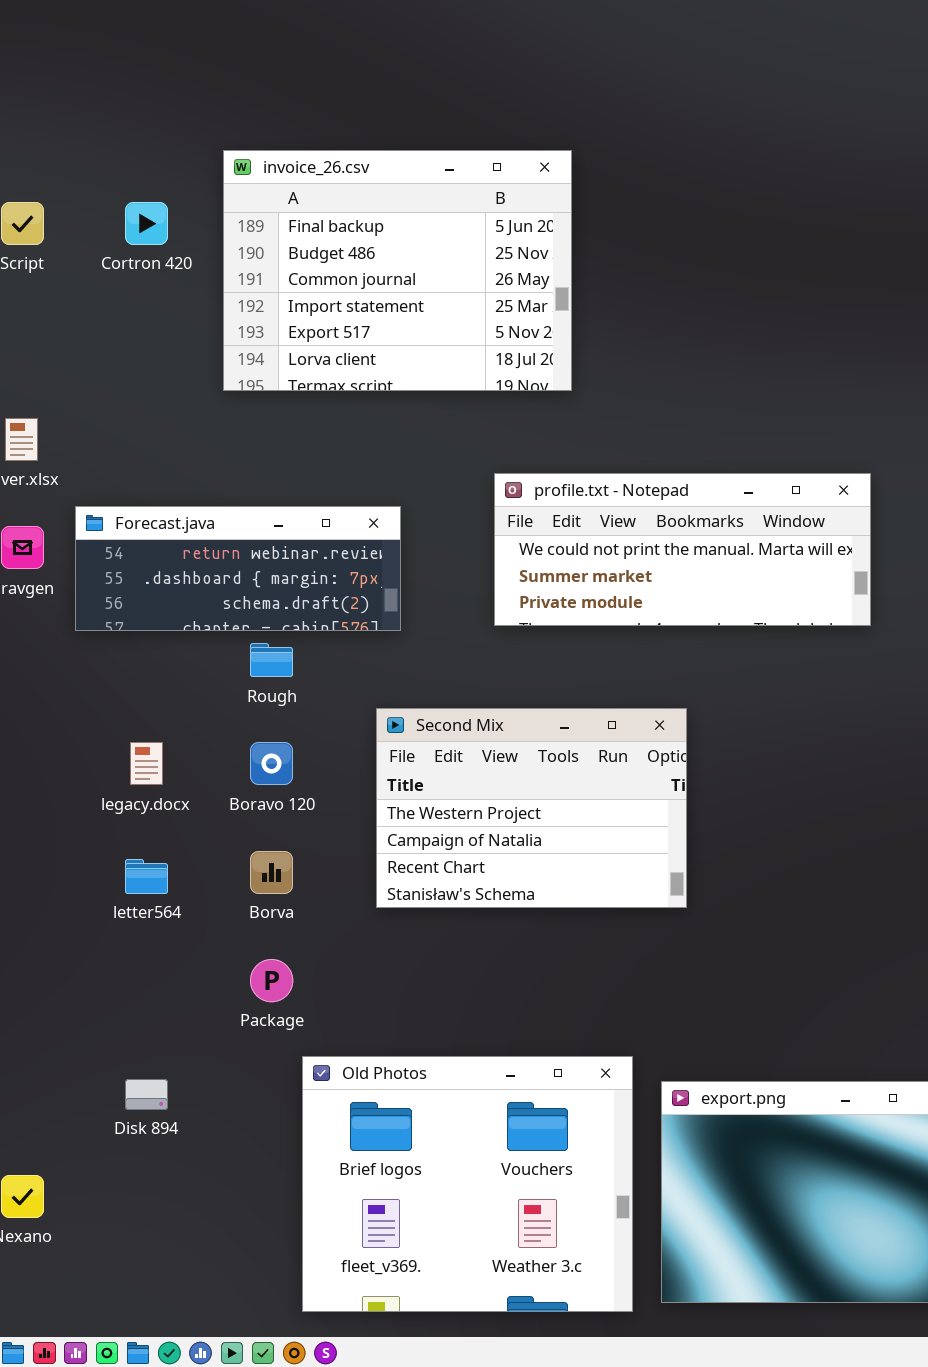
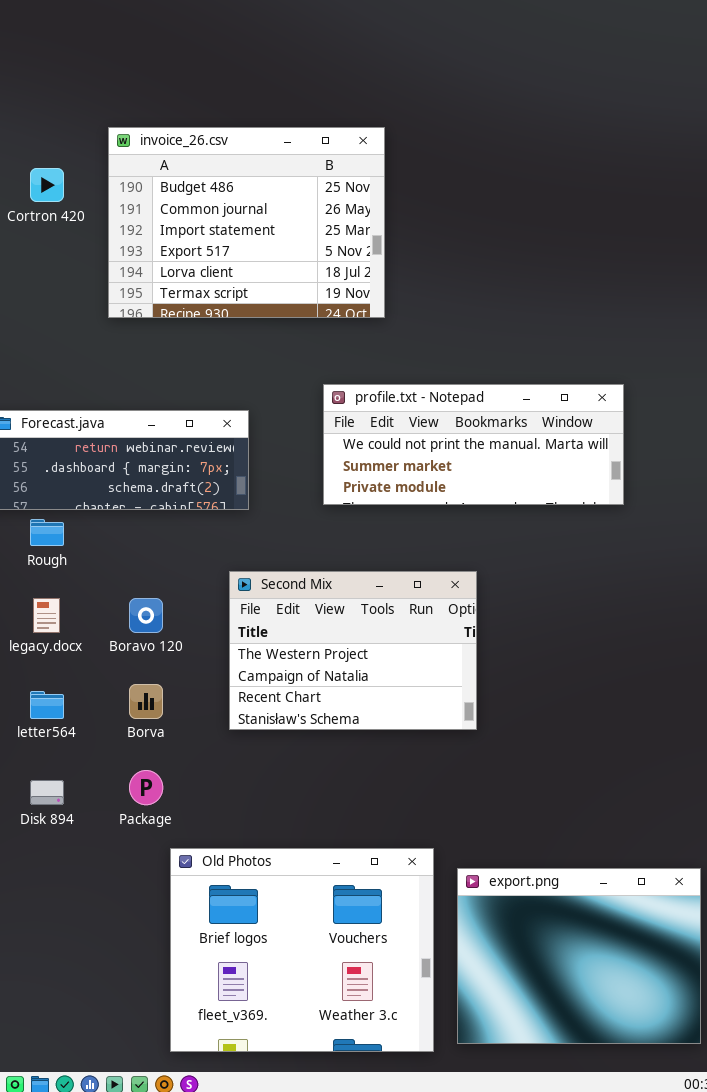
invoice_26.csv: [223,150,572,391] -> [108,127,385,318], scrolled down 1 row
Rough: [250,643,293,677] -> [30,519,64,546], moved
Disk 894: [125,1079,168,1110] -> [30,780,64,805], moved

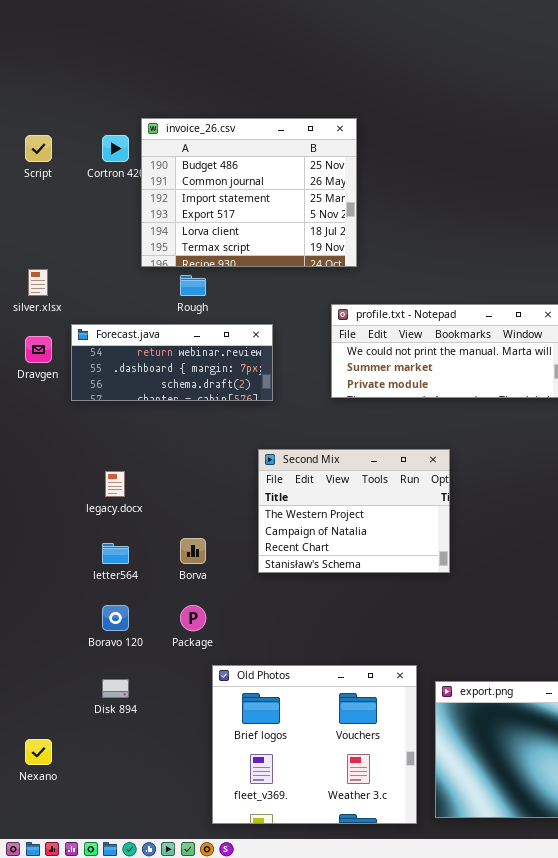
invoice_26.csv: [108,127,385,318] -> [141,118,357,267], moved
Rough: [30,519,64,546] -> [180,275,206,296], moved
Boravo 120: [129,598,163,633] -> [102,605,129,631], moved
Disk 894: [30,780,64,805] -> [102,679,129,698], moved

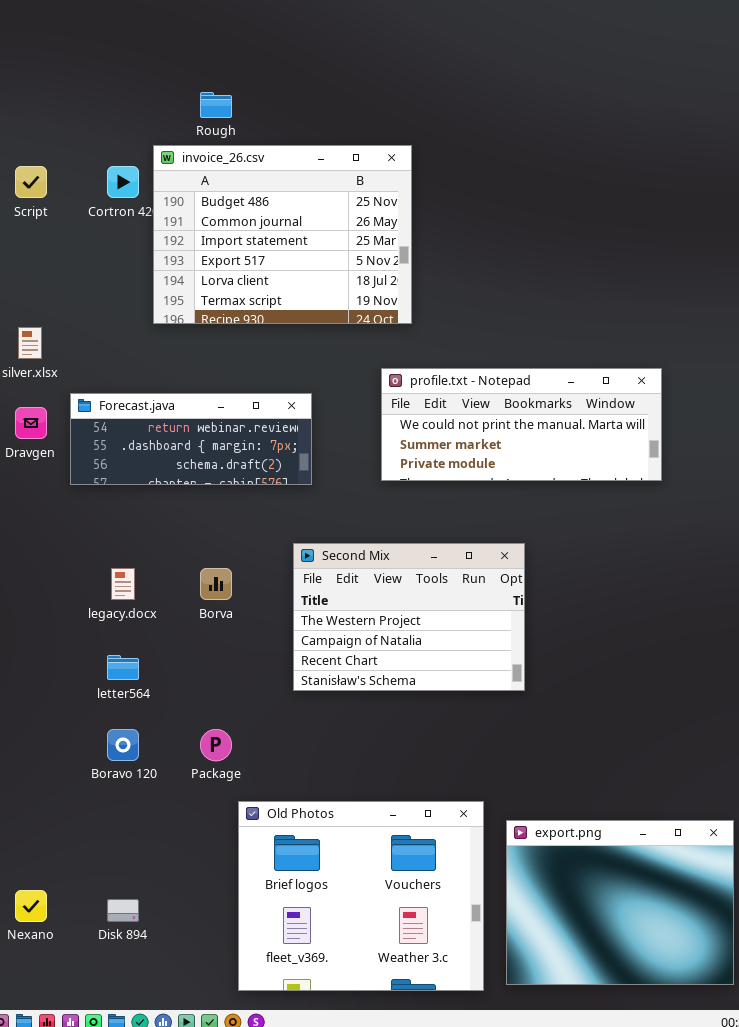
Rough: [180,275,206,296] -> [200,92,232,118], moved
Borva: [180,538,206,564] -> [200,568,232,600], moved
Disk 894: [102,679,129,698] -> [107,899,139,922], moved

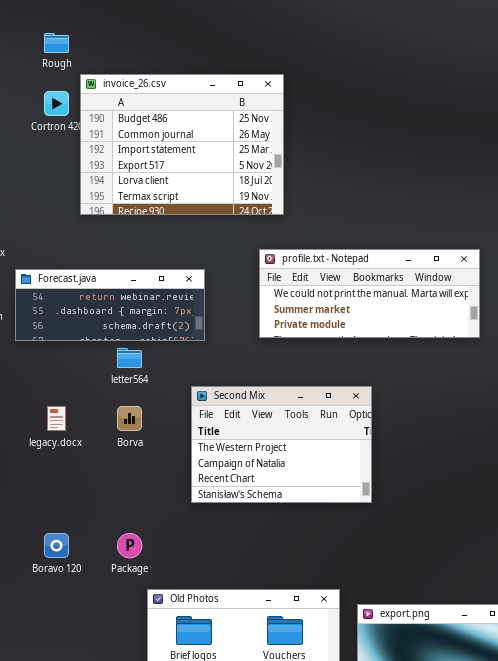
Rough: [200,92,232,118] -> [44,33,69,53], moved
letter564: [107,655,139,680] -> [117,348,142,368], moved

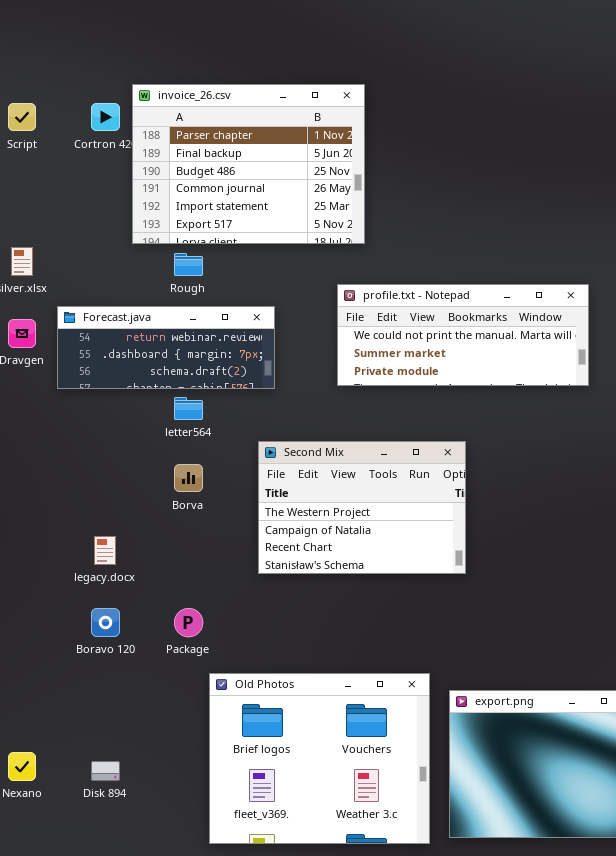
Rough: [44,33,69,53] -> [174,253,203,276], moved
invoice_26.csv: [80,74,284,215] -> [132,84,365,244], scrolled up 2 rows
legacy.docx: [47,406,66,431] -> [94,536,116,565], moved

